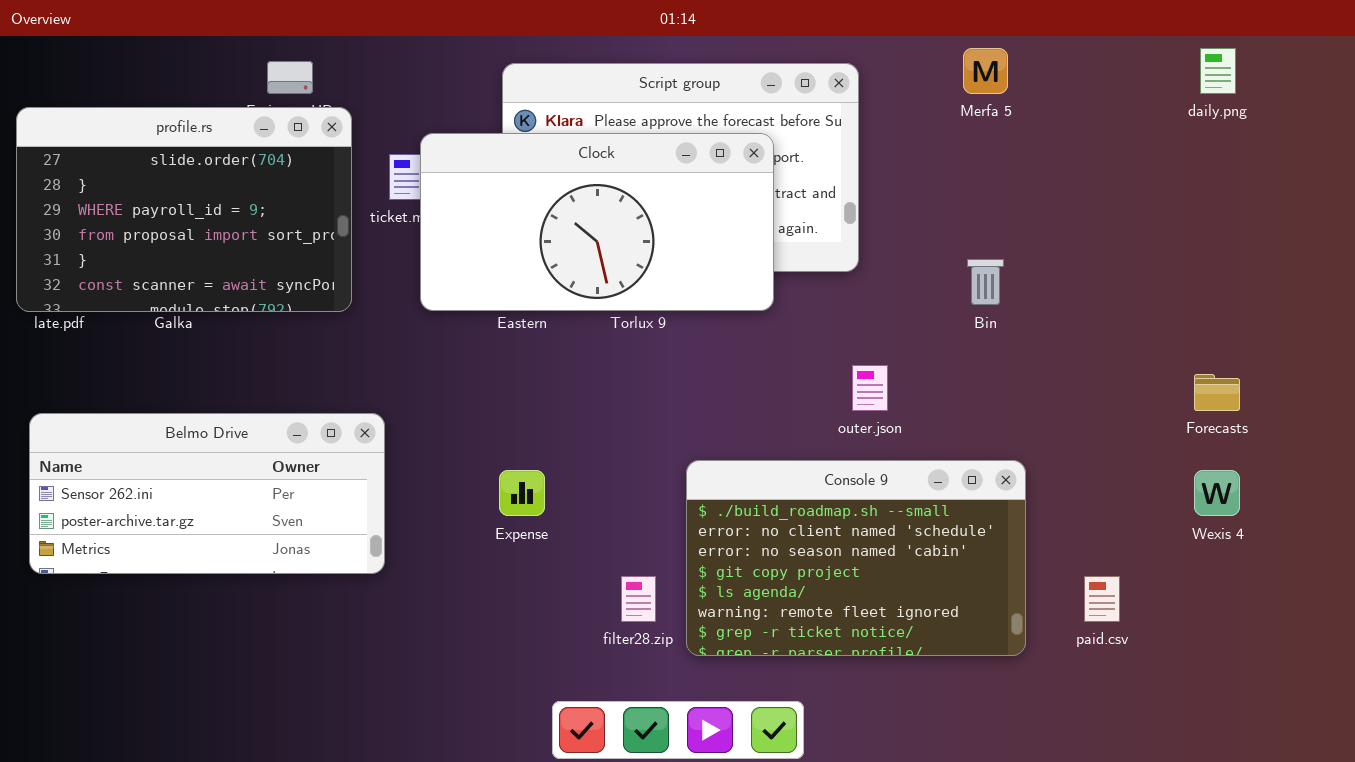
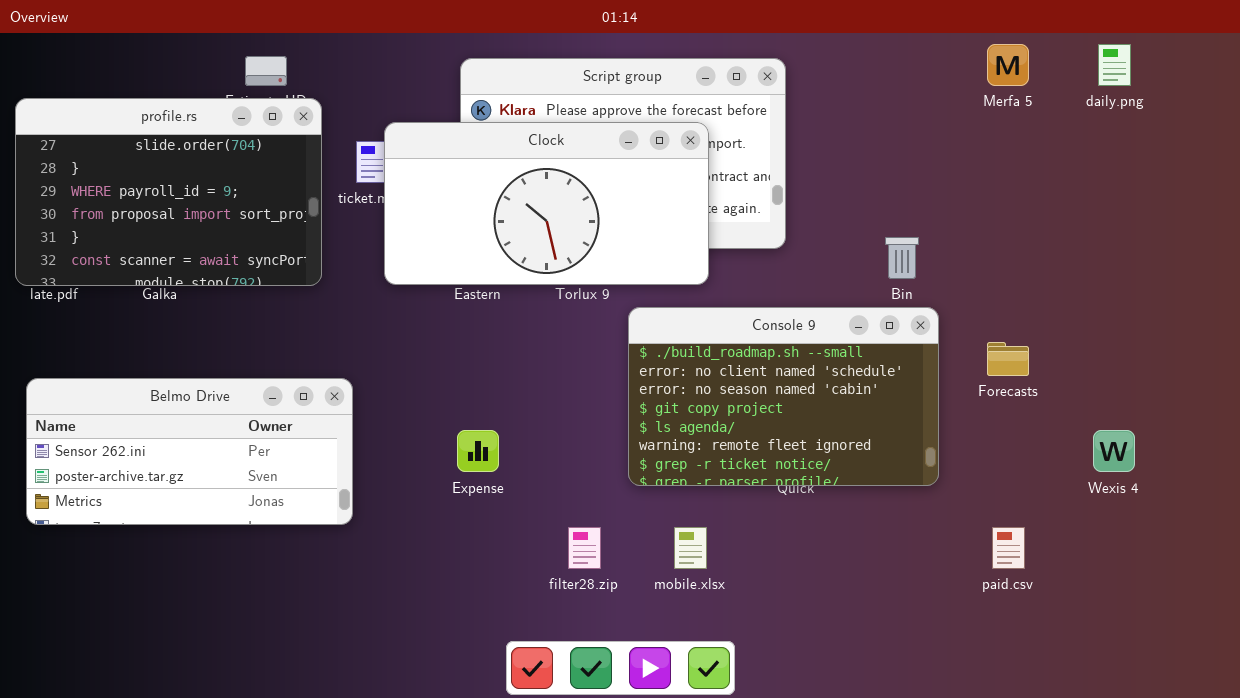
Merfa 5: [963,48,1008,94] -> [987,44,1029,86], moved
Forecasts: [1194,374,1240,411] -> [987,342,1029,376], moved
Console 9: [686,460,1026,656] -> [628,307,939,486], moved

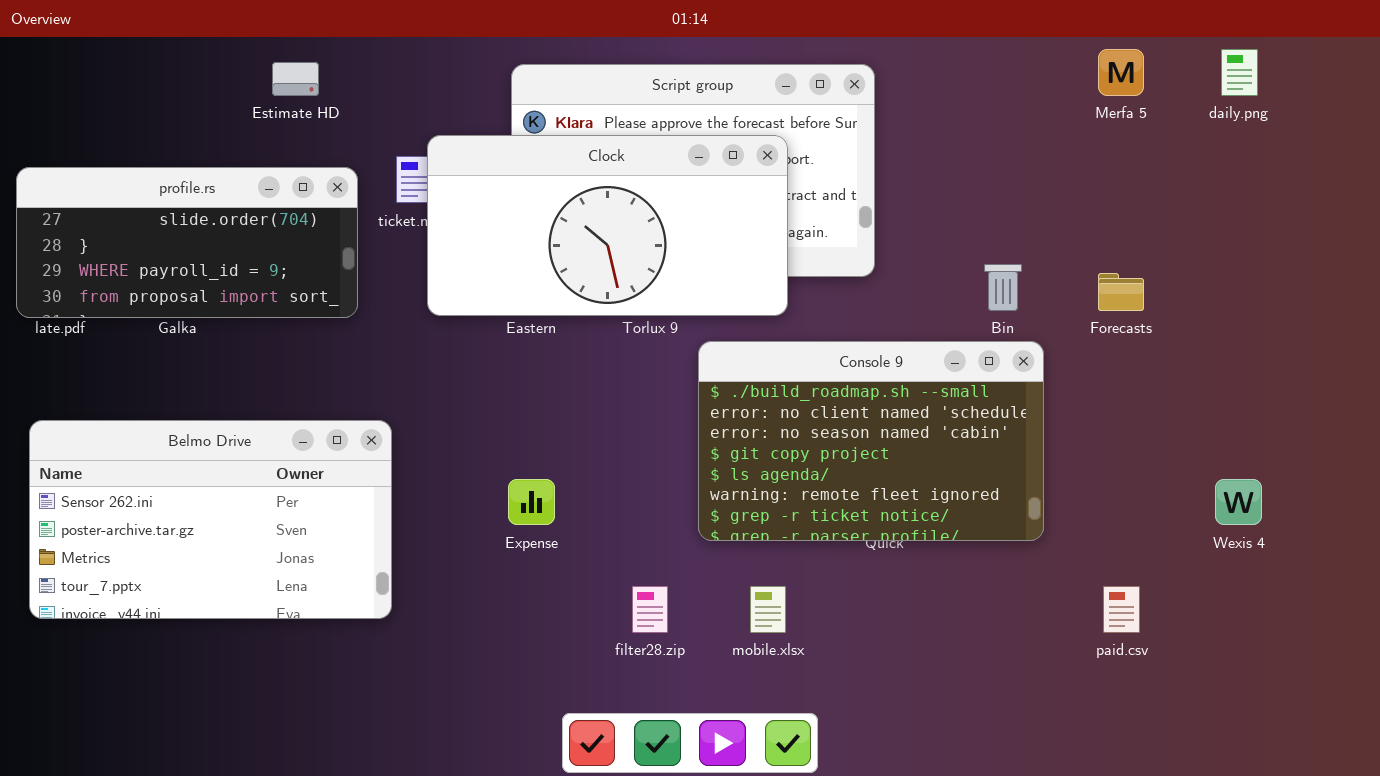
profile.rs: [15,98,322,286] -> [16,167,358,318], resized
Forecasts: [987,342,1029,376] -> [1098,273,1144,311], moved
Belmo Drive: [26,378,353,525] -> [29,420,392,619], resized

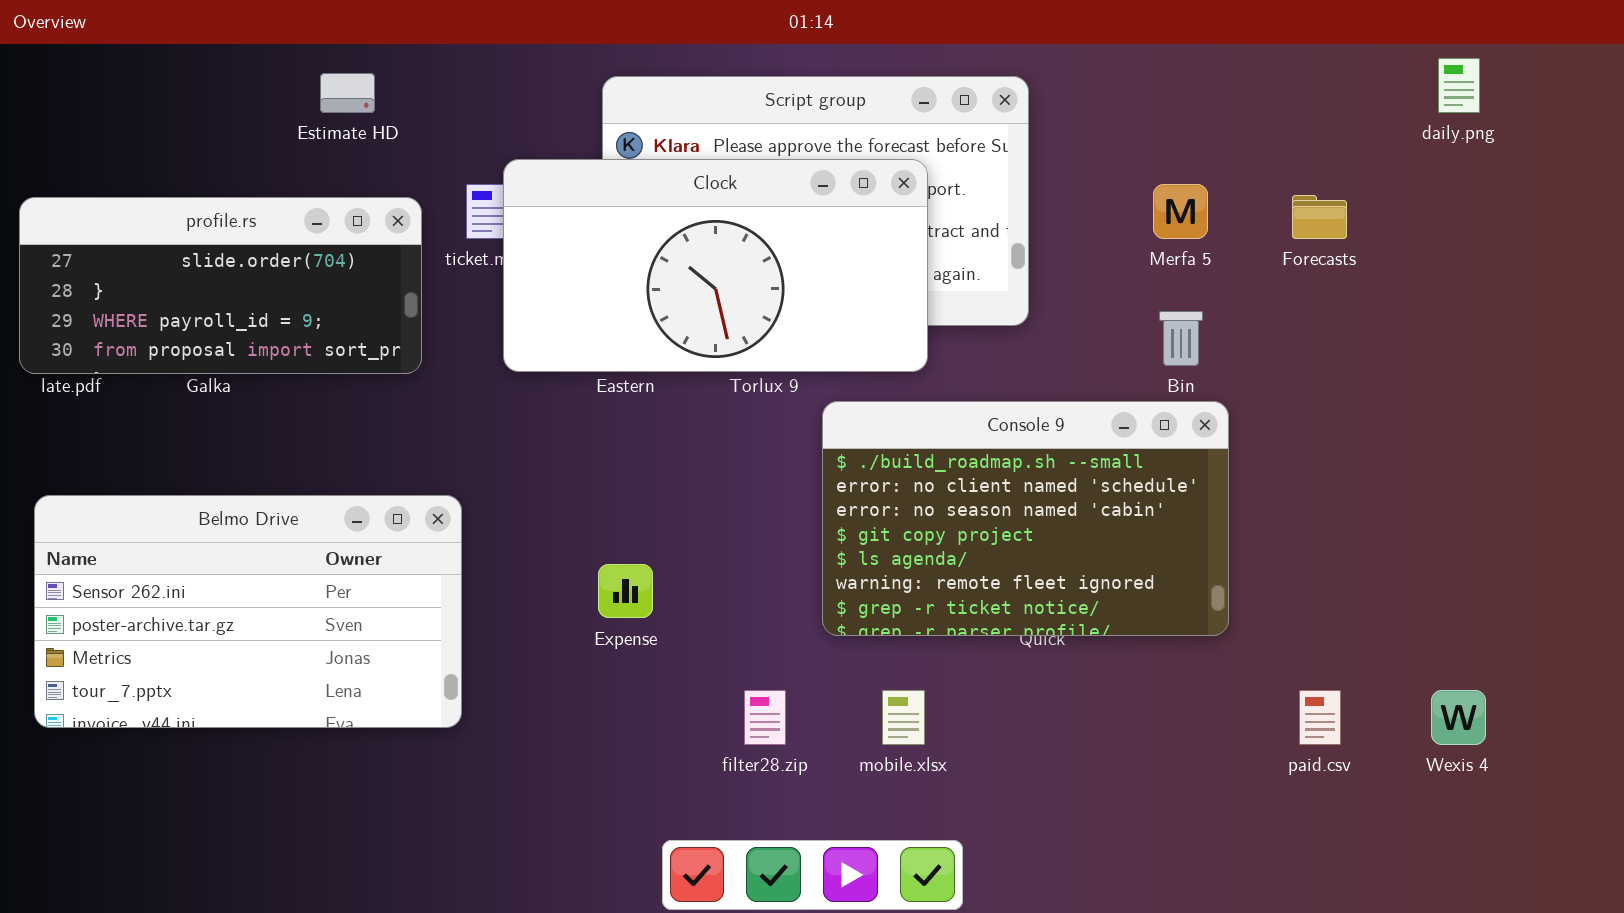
Merfa 5: [1098,49,1144,96] -> [1153,184,1208,239], moved
Forecasts: [1098,273,1144,311] -> [1292,195,1347,239], moved
Wexis 4: [1215,479,1262,525] -> [1431,690,1486,745], moved

